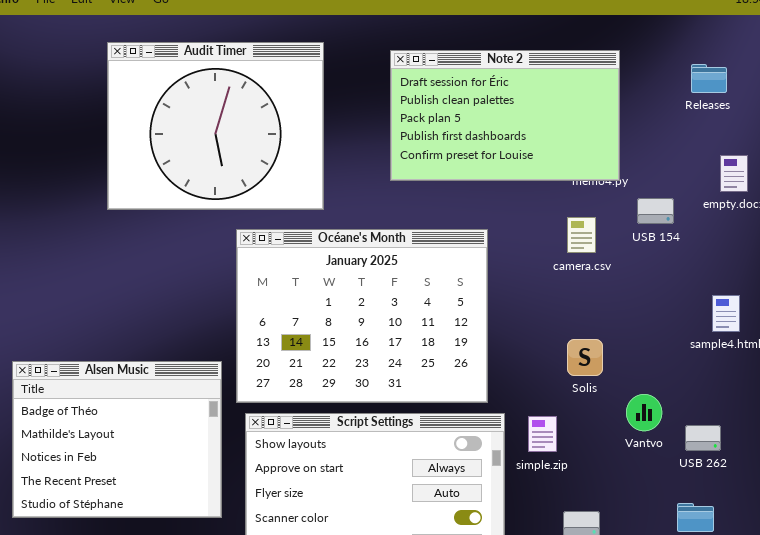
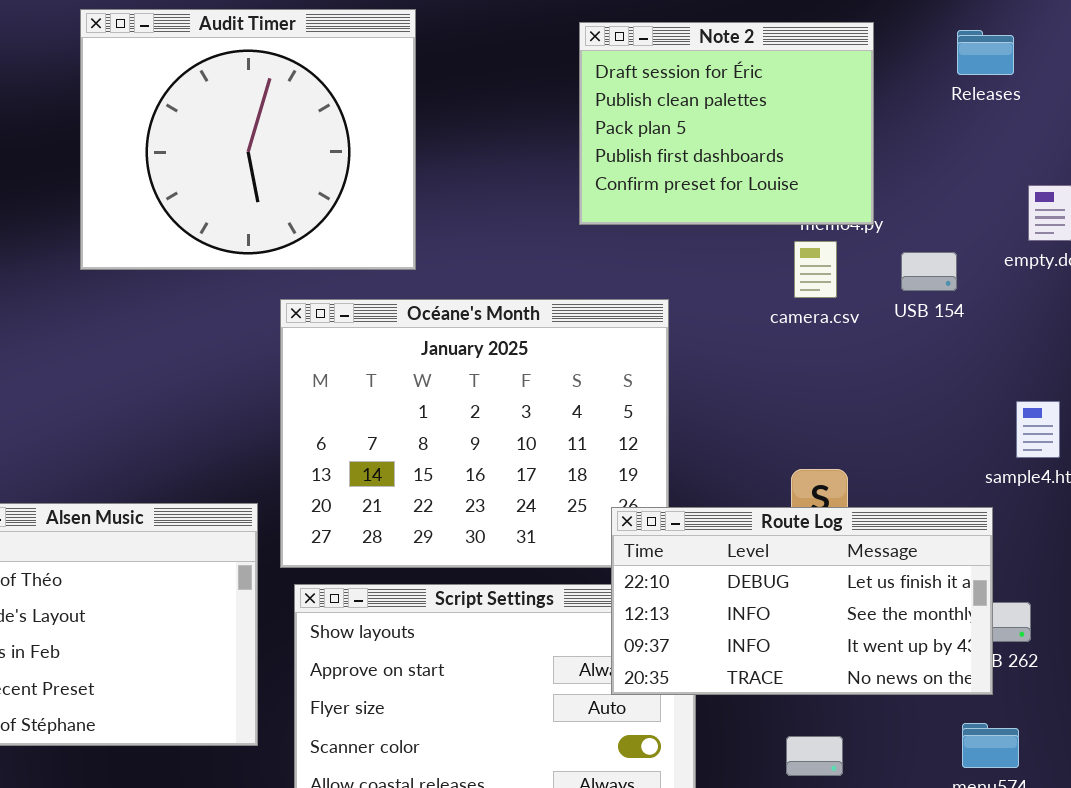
Note 2: [390,50,620,181] -> [579,22,874,225], resized
Releases: [691,64,727,93] -> [957,30,1014,75], moved
camera.csv: [567,217,596,253] -> [794,241,837,298], moved
Route Log: none -> [611,507,993,695], opened

